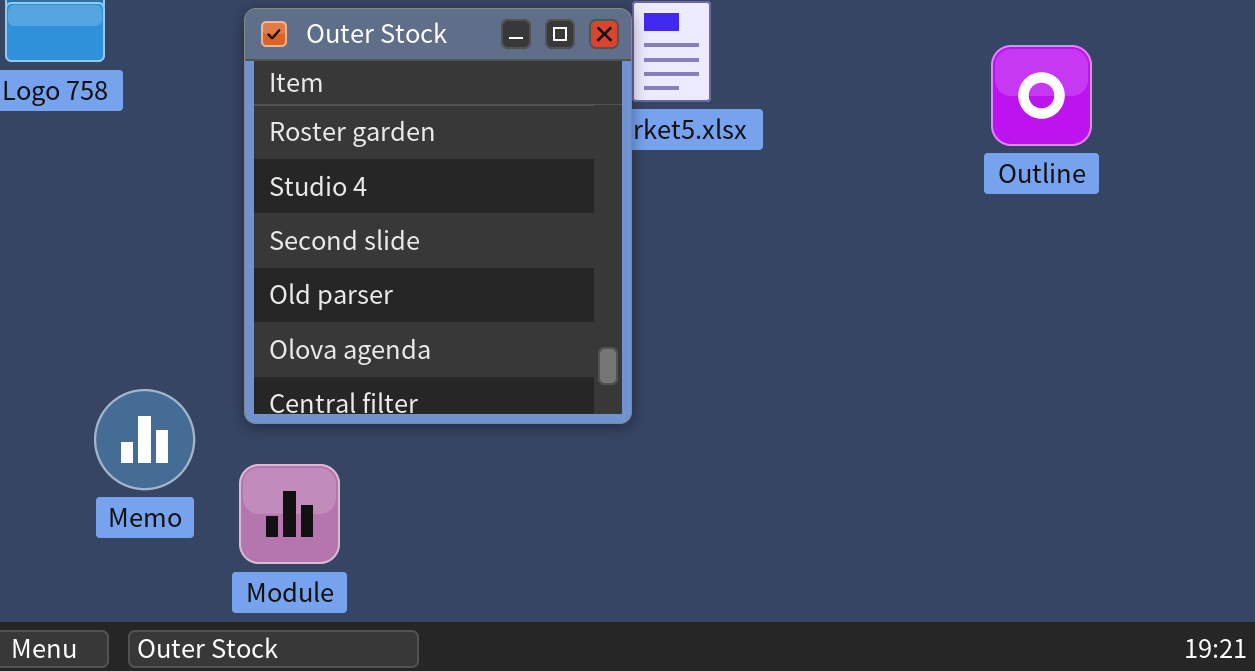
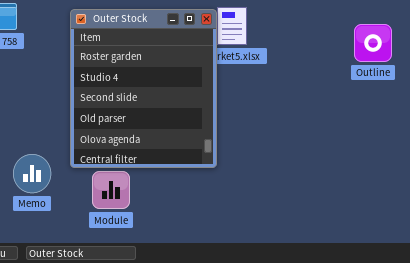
Module: [239,464,340,564] -> [92,171,130,209], moved

